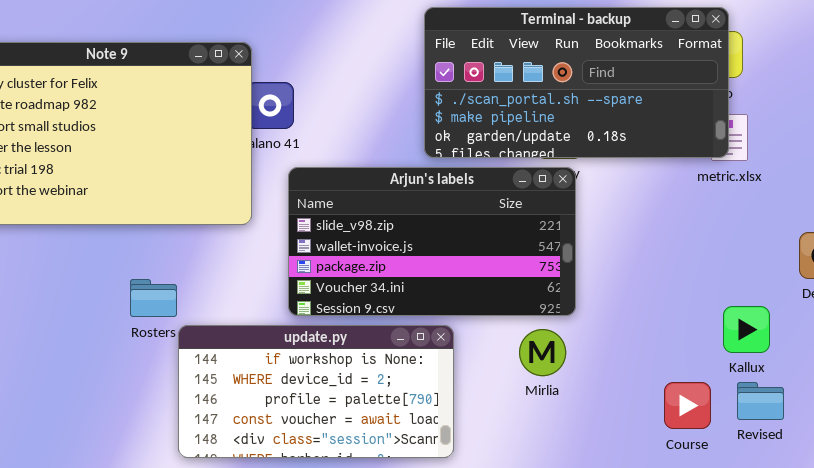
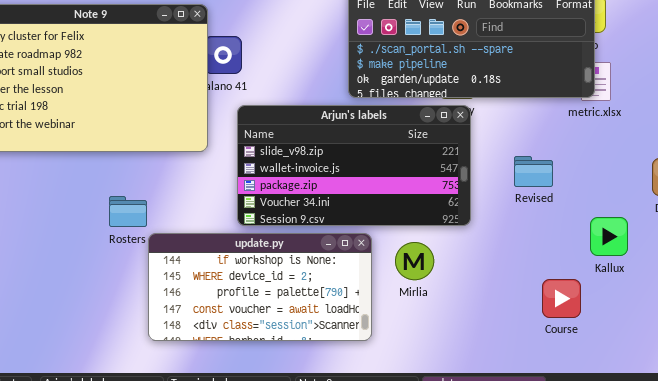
Mirlia: [519,329,566,376] -> [395,242,434,280], moved
Revised: [737,382,784,420] -> [514,156,553,187], moved

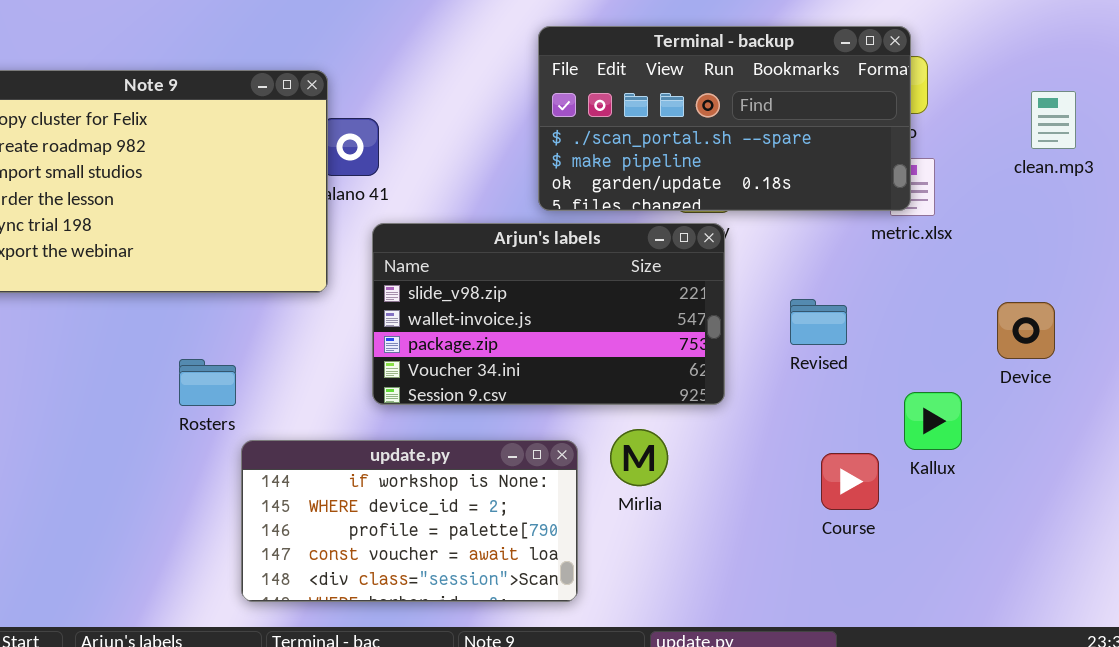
update.py: [148,233,372,341] -> [241,440,578,602], moved
Course: [542,279,581,318] -> [821,453,879,510], moved

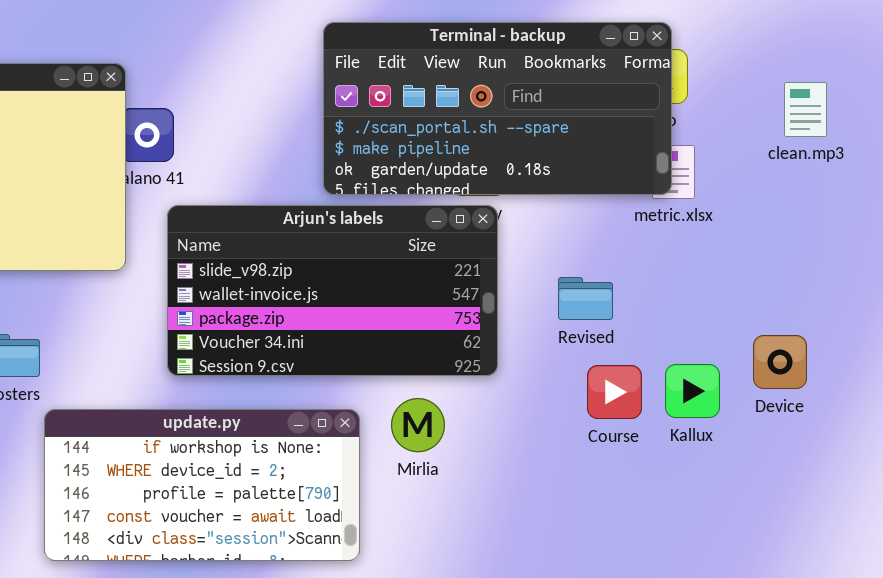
Device: [997,302,1055,359] -> [753,335,807,389], moved
Course: [821,453,879,510] -> [587,365,642,419], moved

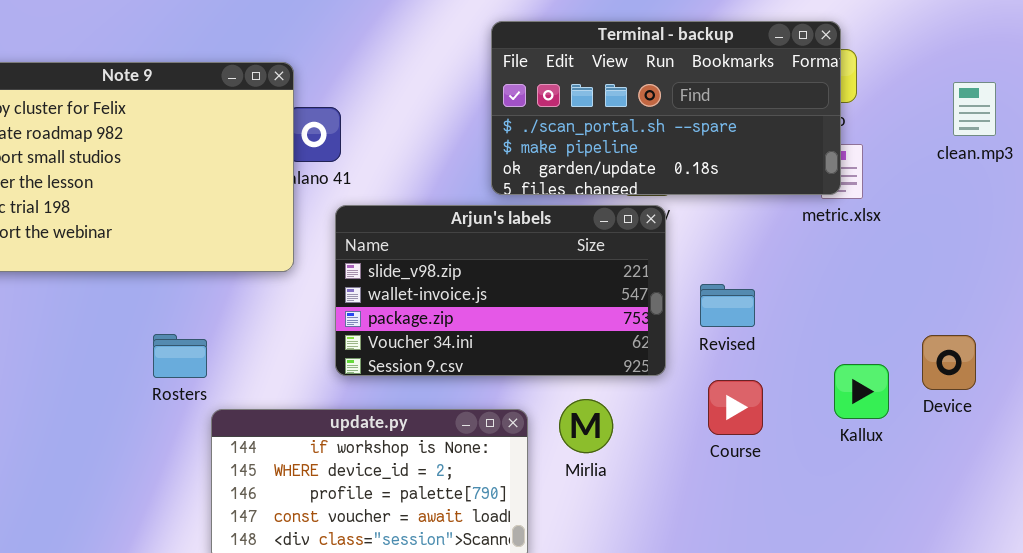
Revised: [558,277,613,320] -> [700,284,755,327], moved
Course: [587,365,642,419] -> [708,380,763,435], moved

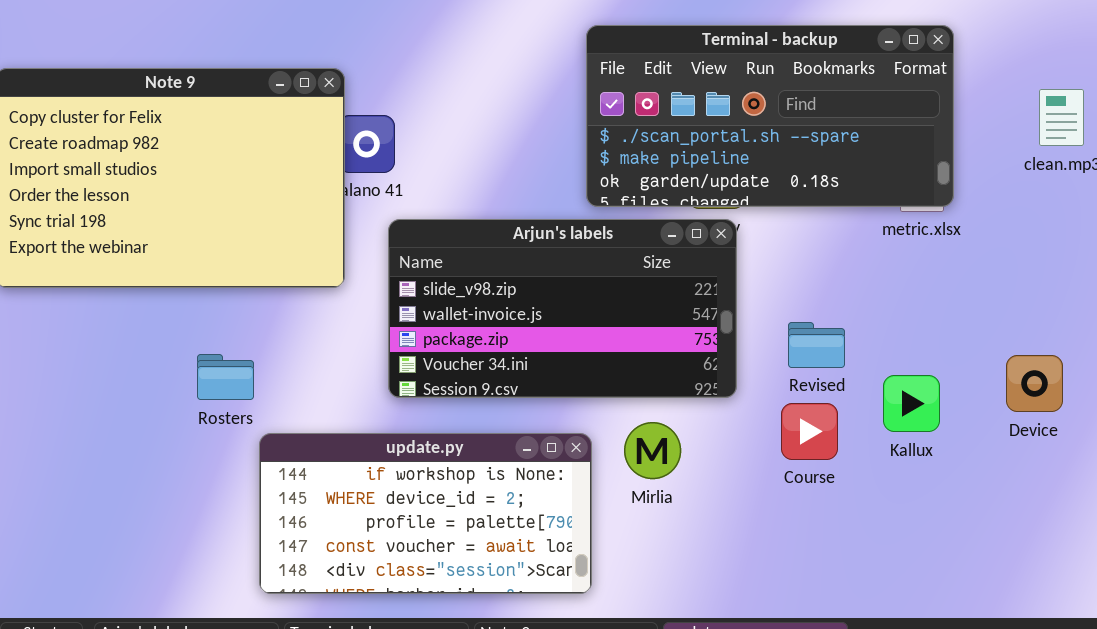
Terminal - backup: [491,21,841,195] -> [586,25,954,207], moved
Revised: [700,284,755,327] -> [788,322,845,368], moved
Kallux: [834,364,889,419] -> [883,375,940,432], moved

